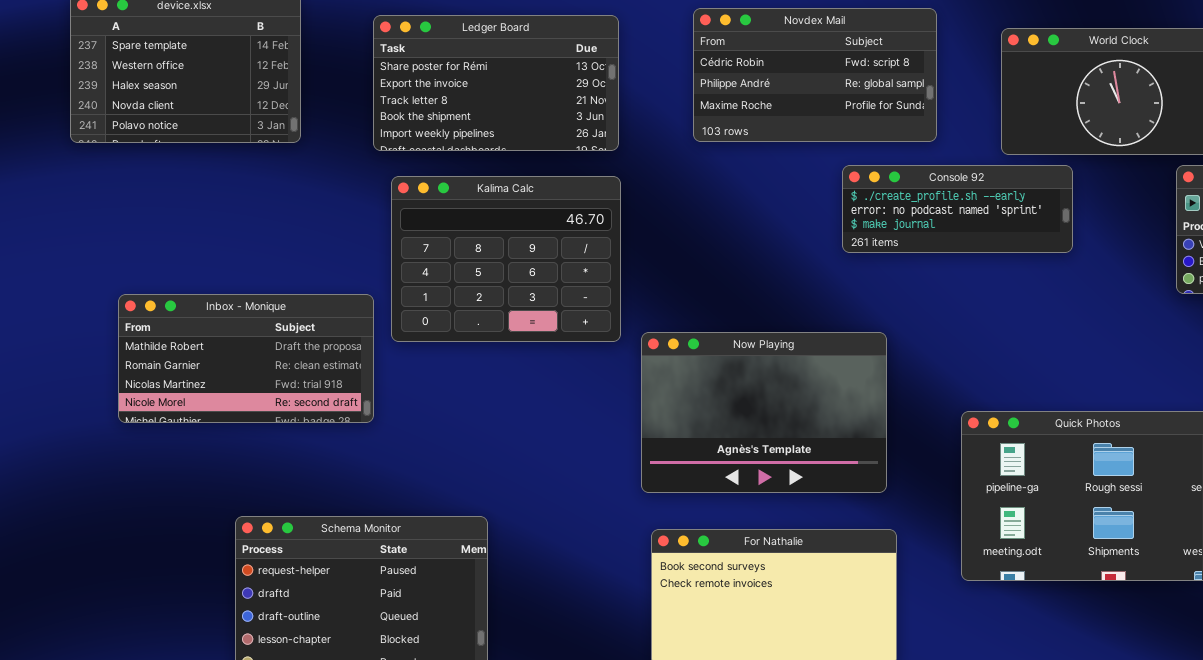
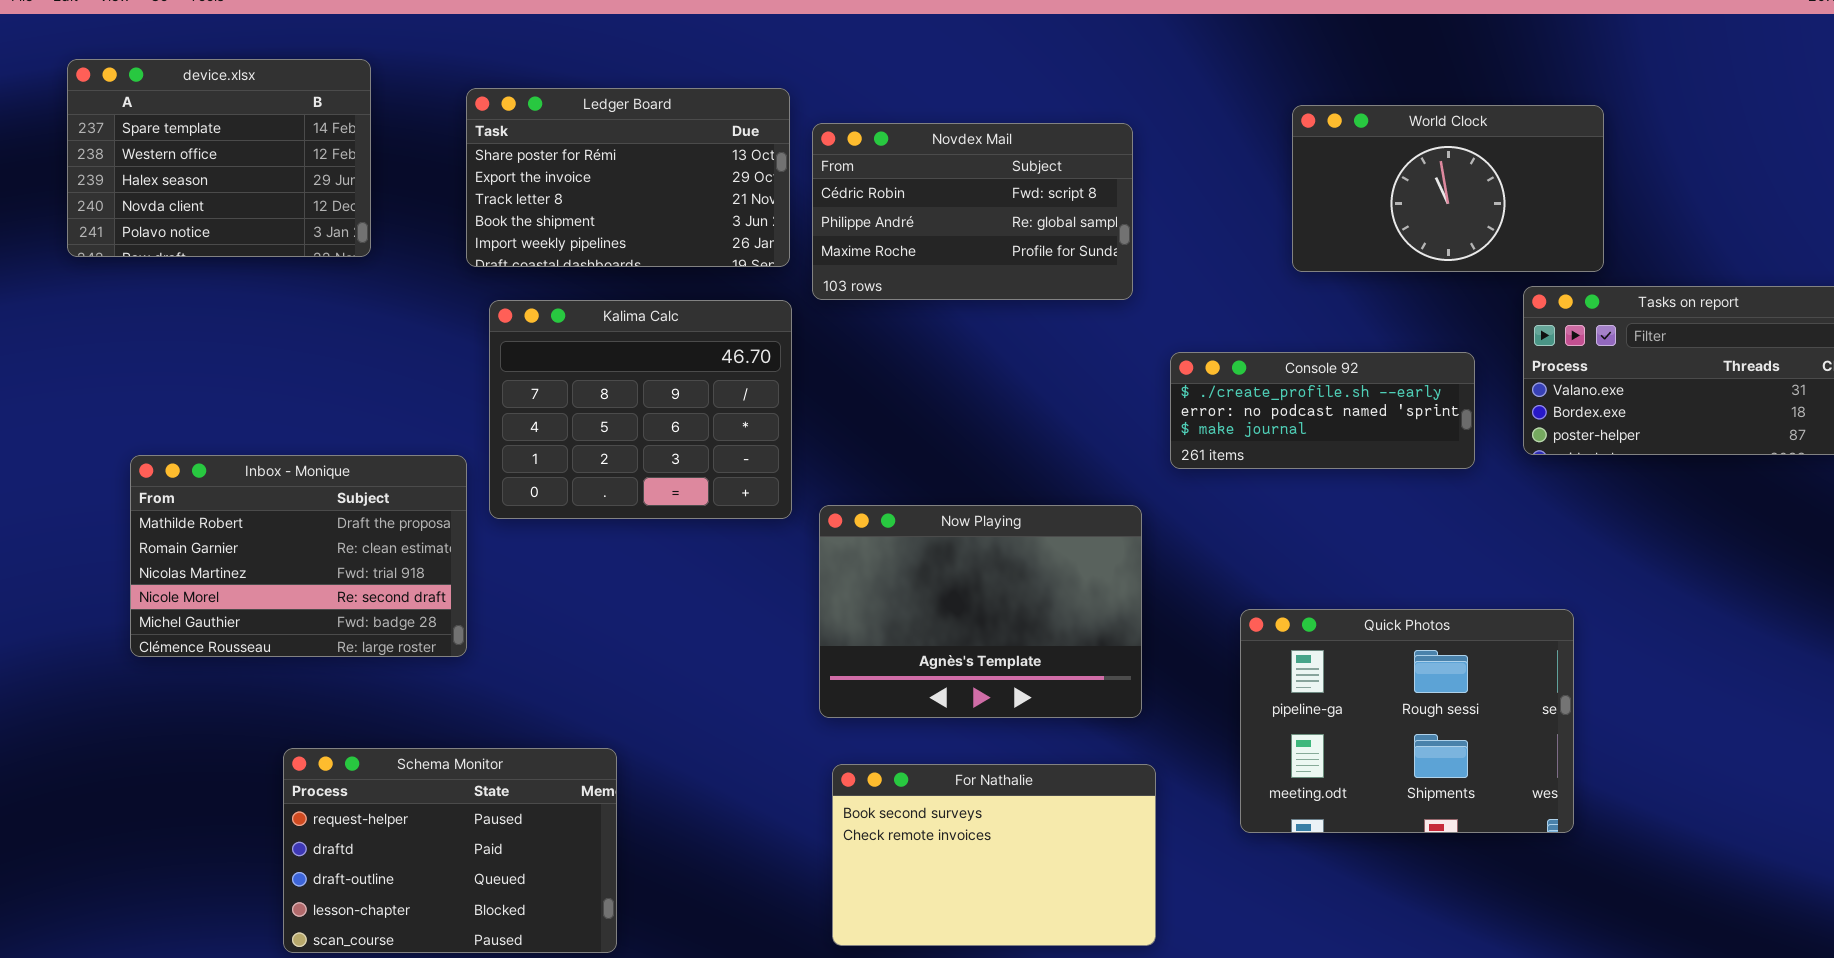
Novdex Mail: [693,8,937,142] -> [812,123,1133,300], moved
Console 92: [842,165,1073,253] -> [1170,352,1475,469], moved
Inbox - Monique: [118,294,374,423] -> [130,455,467,657], resized

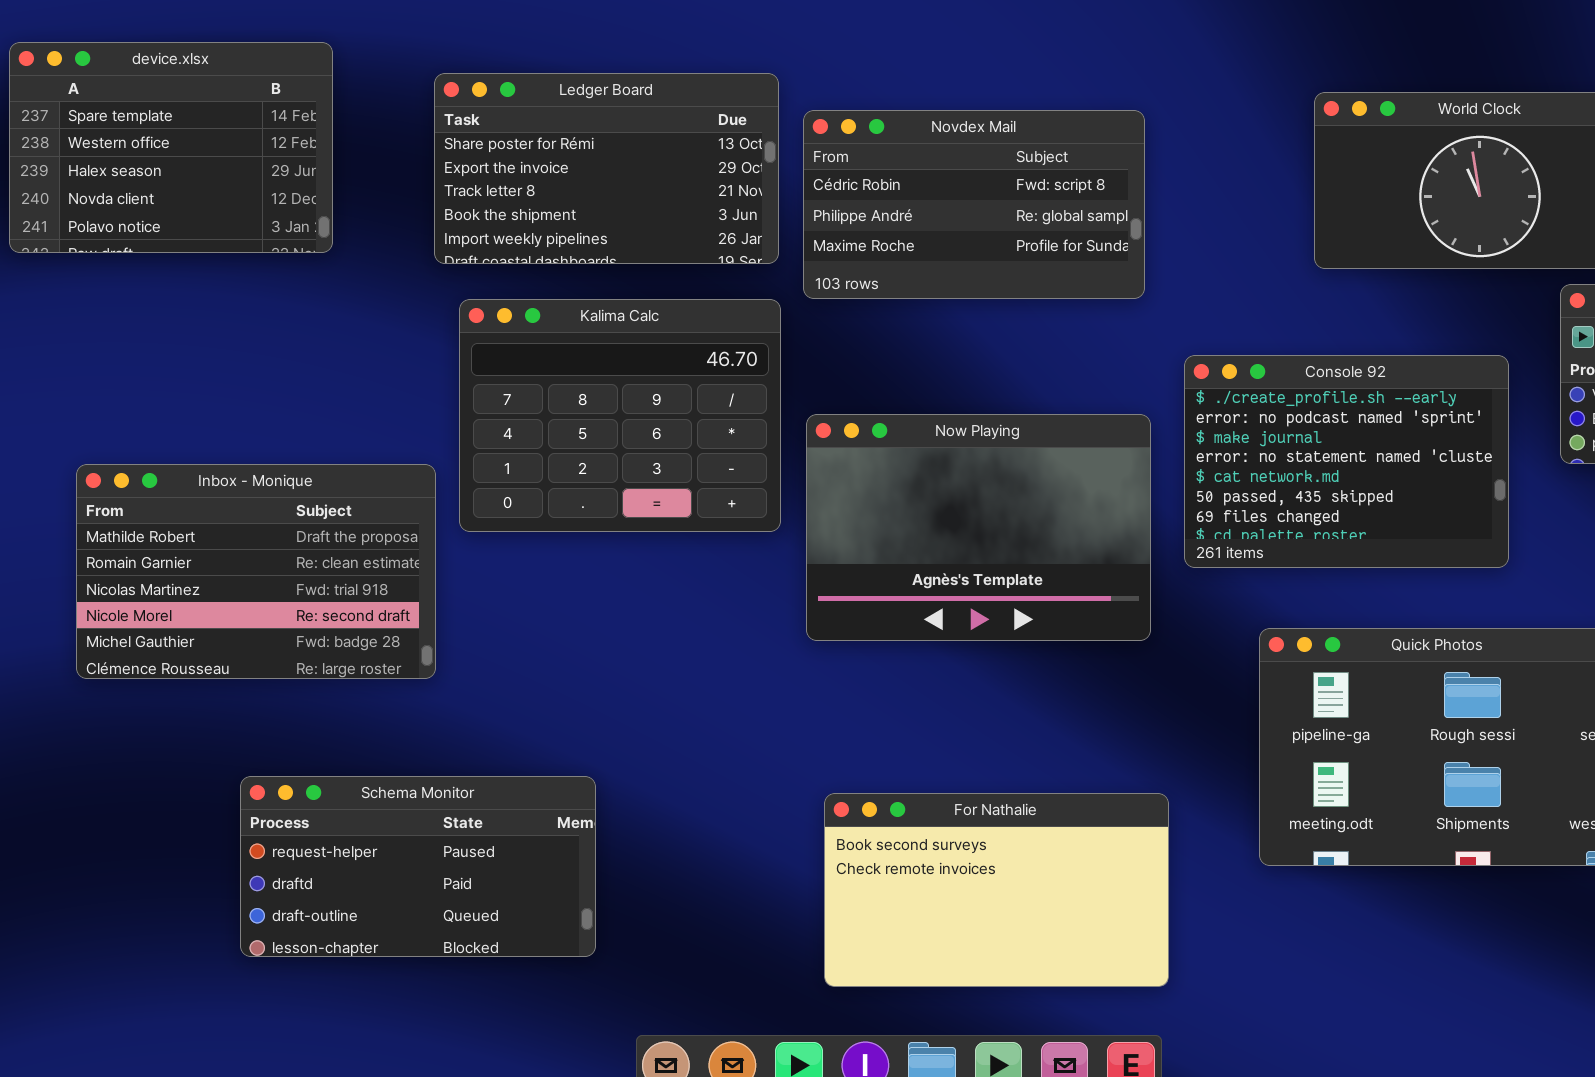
Console 92: [1170,352,1475,469] -> [1184,355,1509,568], resized
Now Playing: [819,505,1142,718] -> [806,414,1151,641], moved
Schema Monitor: [283,748,617,953] -> [240,776,596,957], resized

